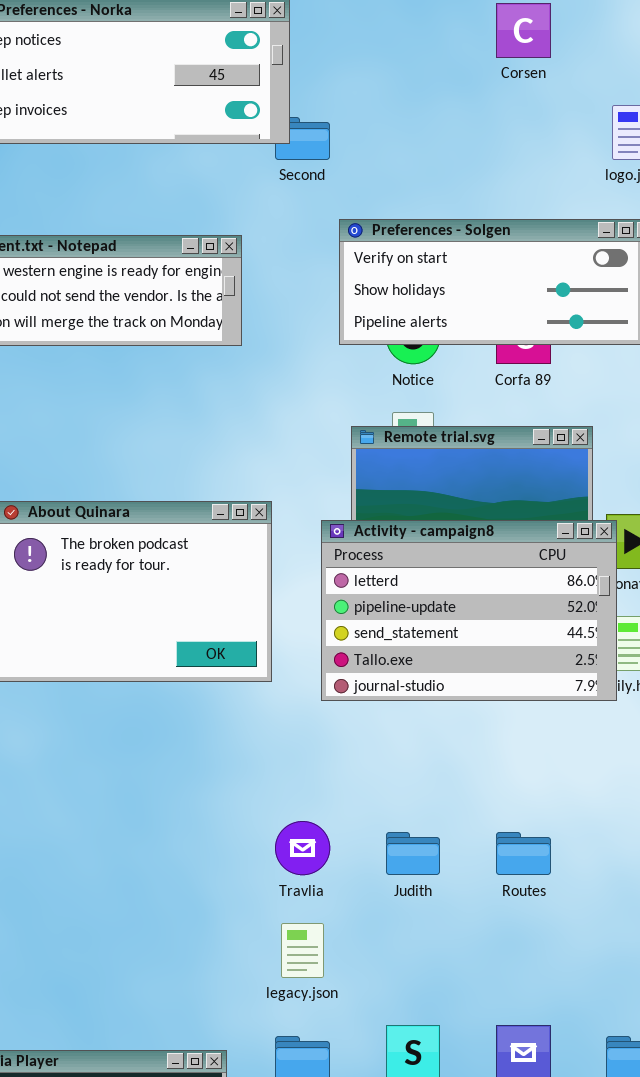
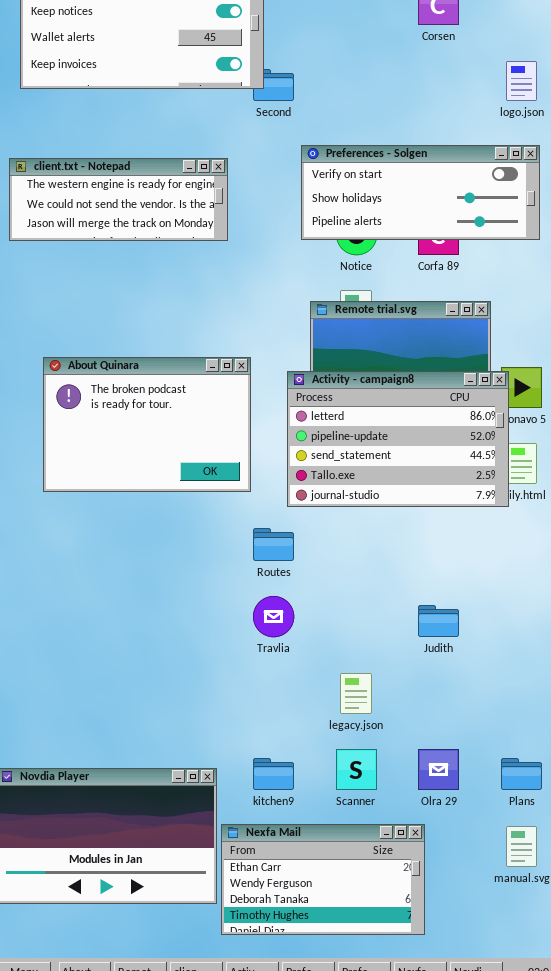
Judith: [386,832,440,875] -> [418,605,459,637], moved
Routes: [496,832,551,875] -> [253,528,294,561], moved
legacy.json: [281,923,324,978] -> [340,673,372,714], moved

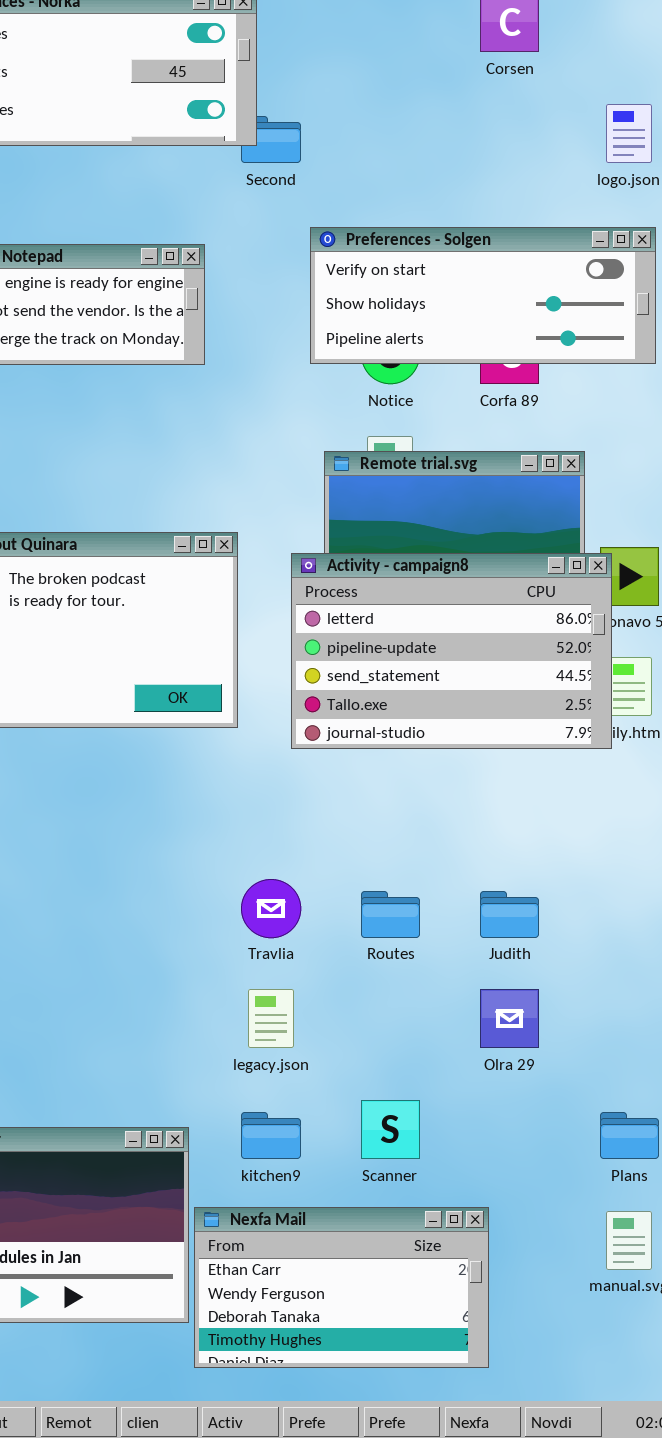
Routes: [253,528,294,561] -> [361,891,420,938], moved
legacy.json: [340,673,372,714] -> [248,989,294,1048], moved
Olra 29: [418,749,459,790] -> [480,989,539,1048], moved

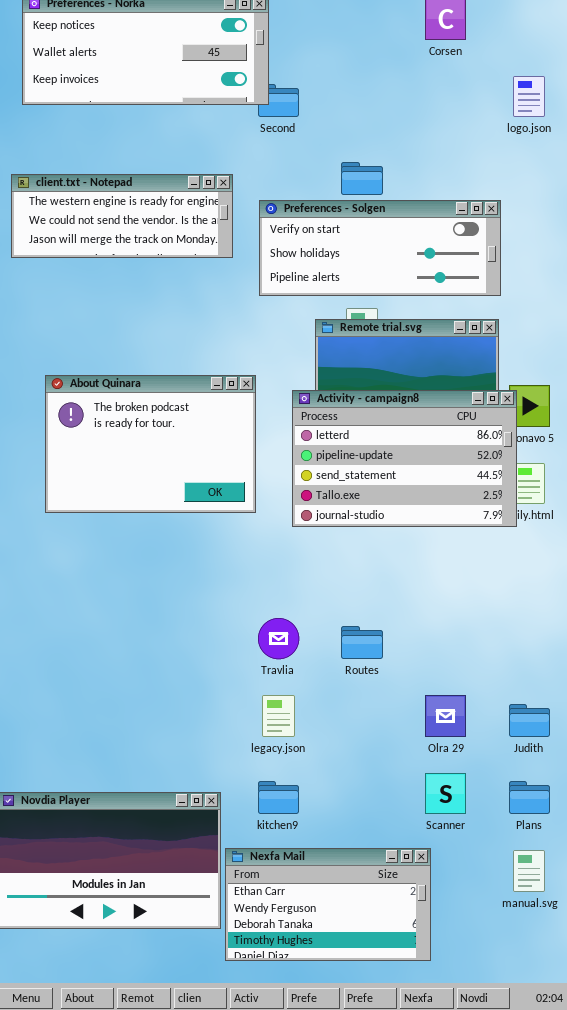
Preferences - Solgen: [310,227,656,364] -> [259,200,501,296], moved
Judith: [480,891,539,938] -> [509,704,550,737], moved
Scanner: [361,1100,420,1159] -> [425,773,466,814], moved

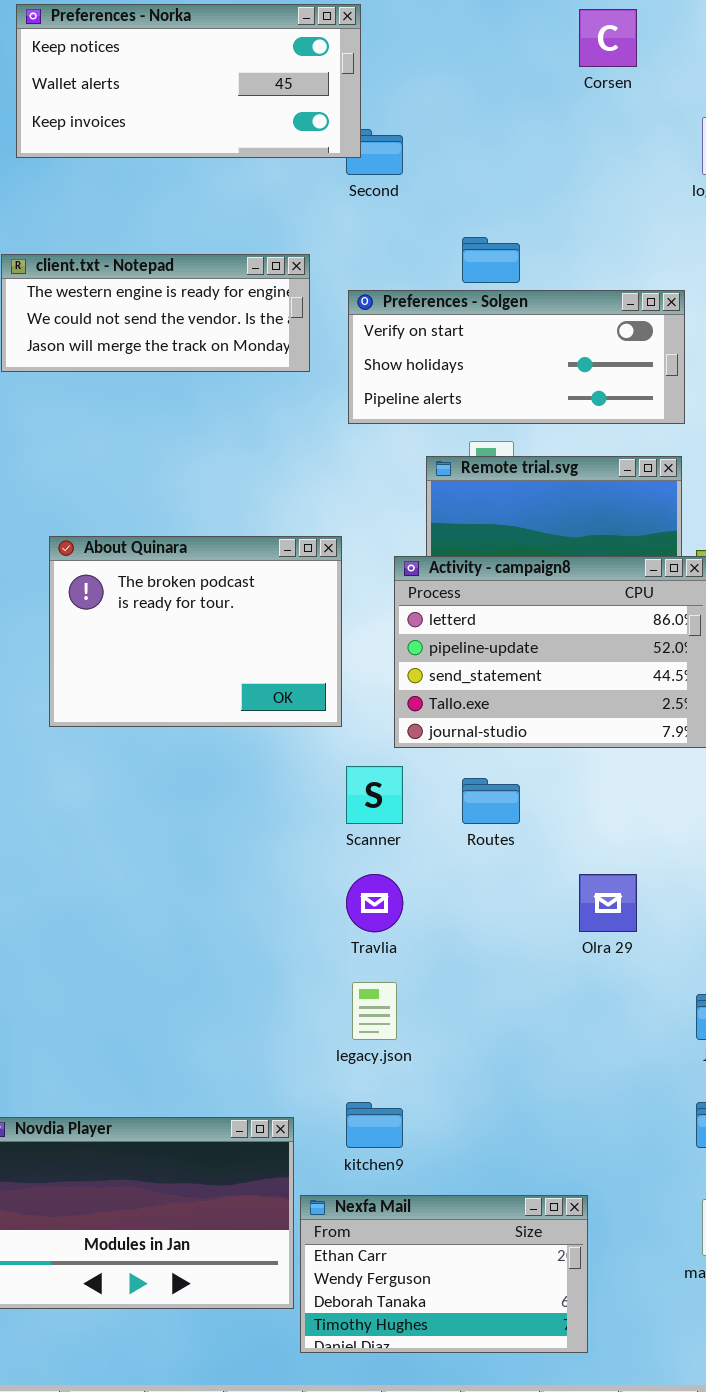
Routes: [341,626,383,659] -> [462,778,520,824], moved
Olra 29: [425,695,466,737] -> [579,874,637,932], moved
Scanner: [425,773,466,814] -> [346,766,403,824], moved

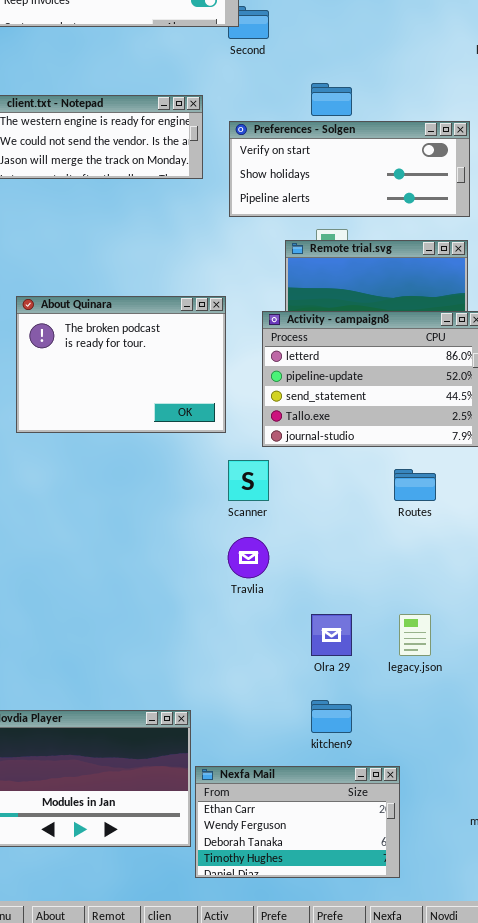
Routes: [462,778,520,824] -> [394,469,436,501], moved
Olra 29: [579,874,637,932] -> [311,614,352,656], moved
legacy.json: [352,982,397,1040] -> [399,614,431,656], moved
kitchen9: [346,1102,403,1148] -> [311,700,352,733], moved

